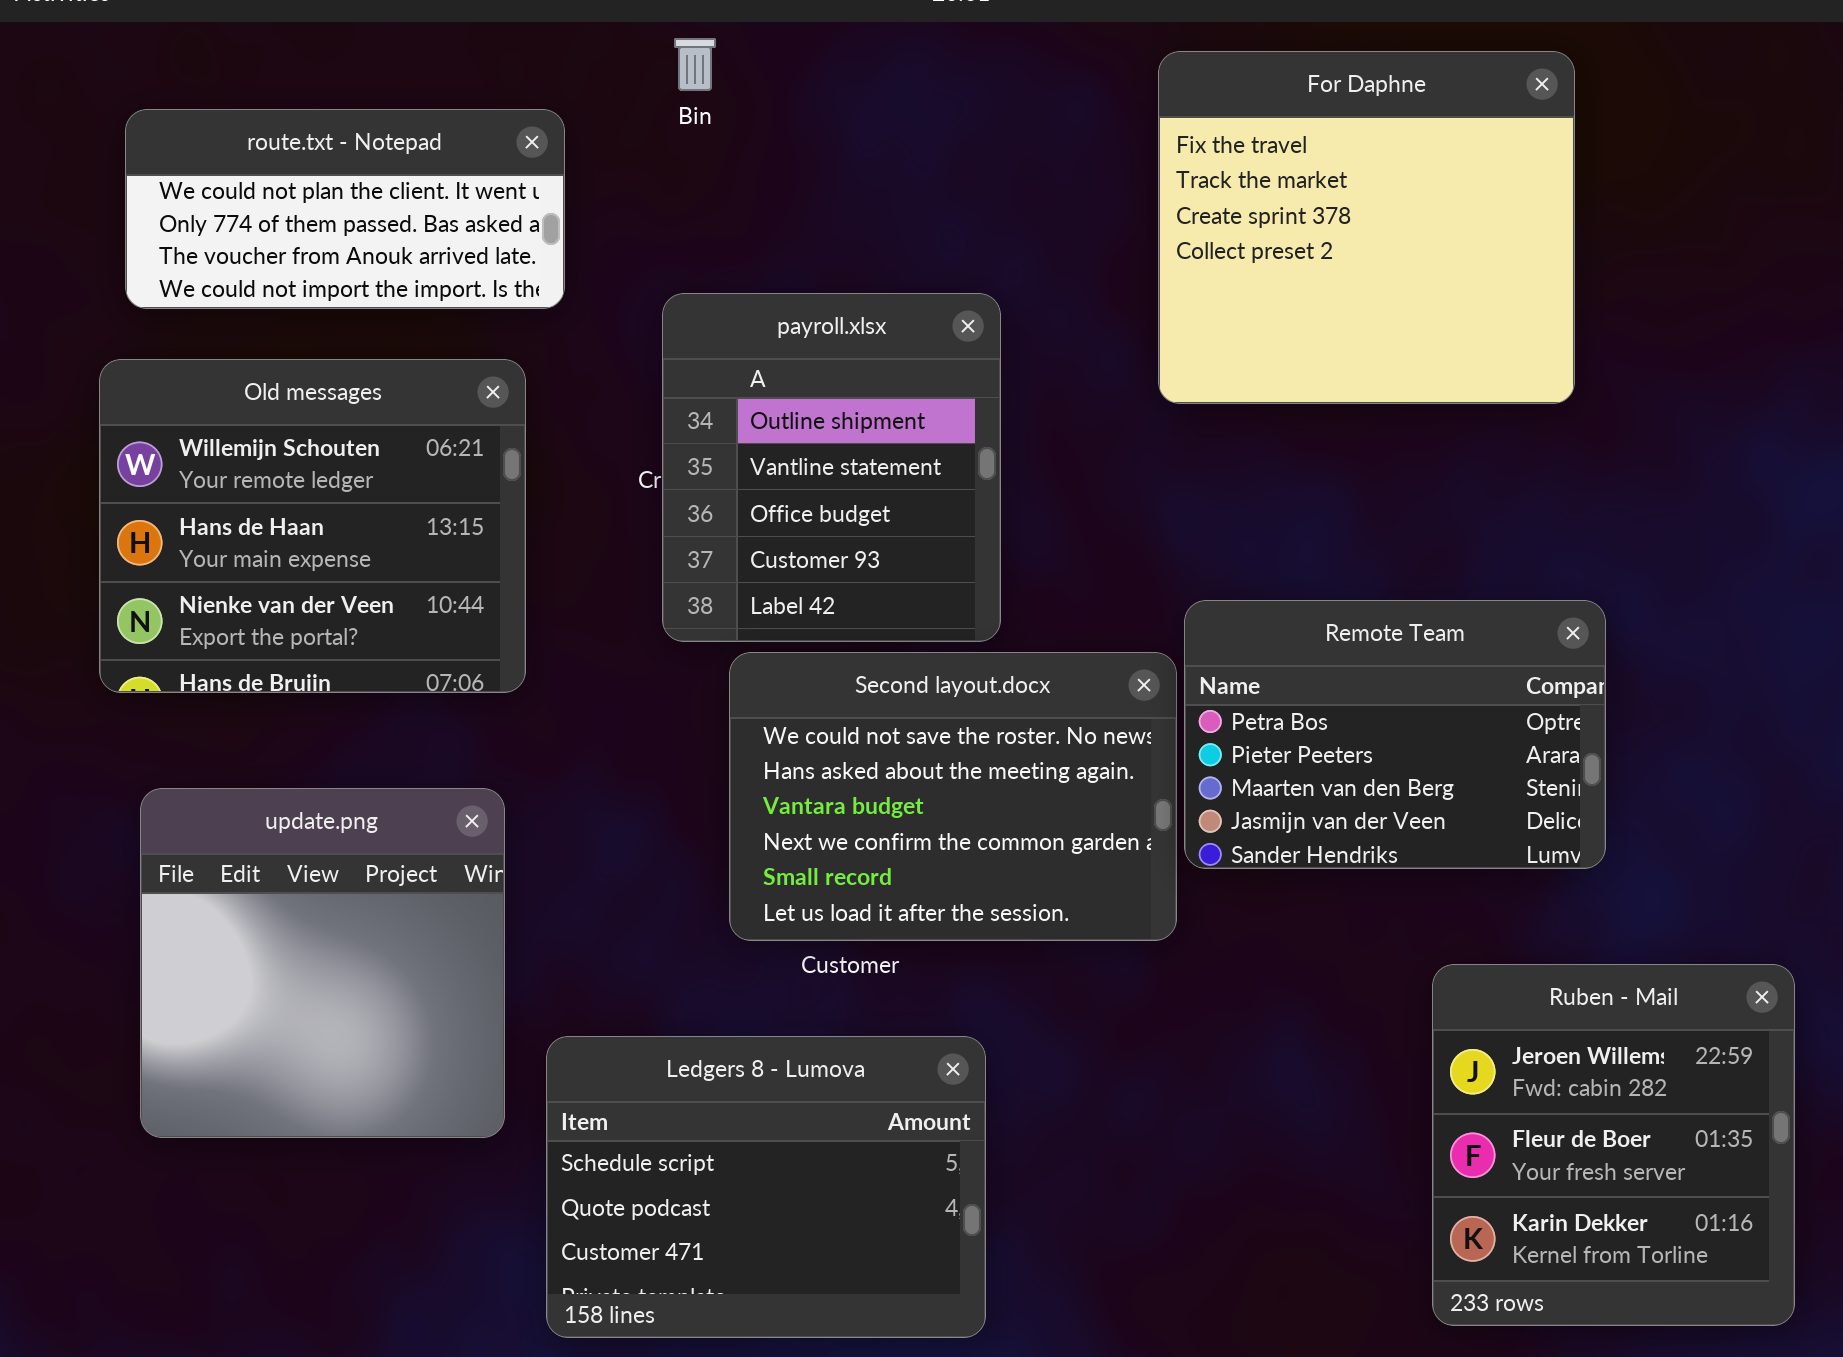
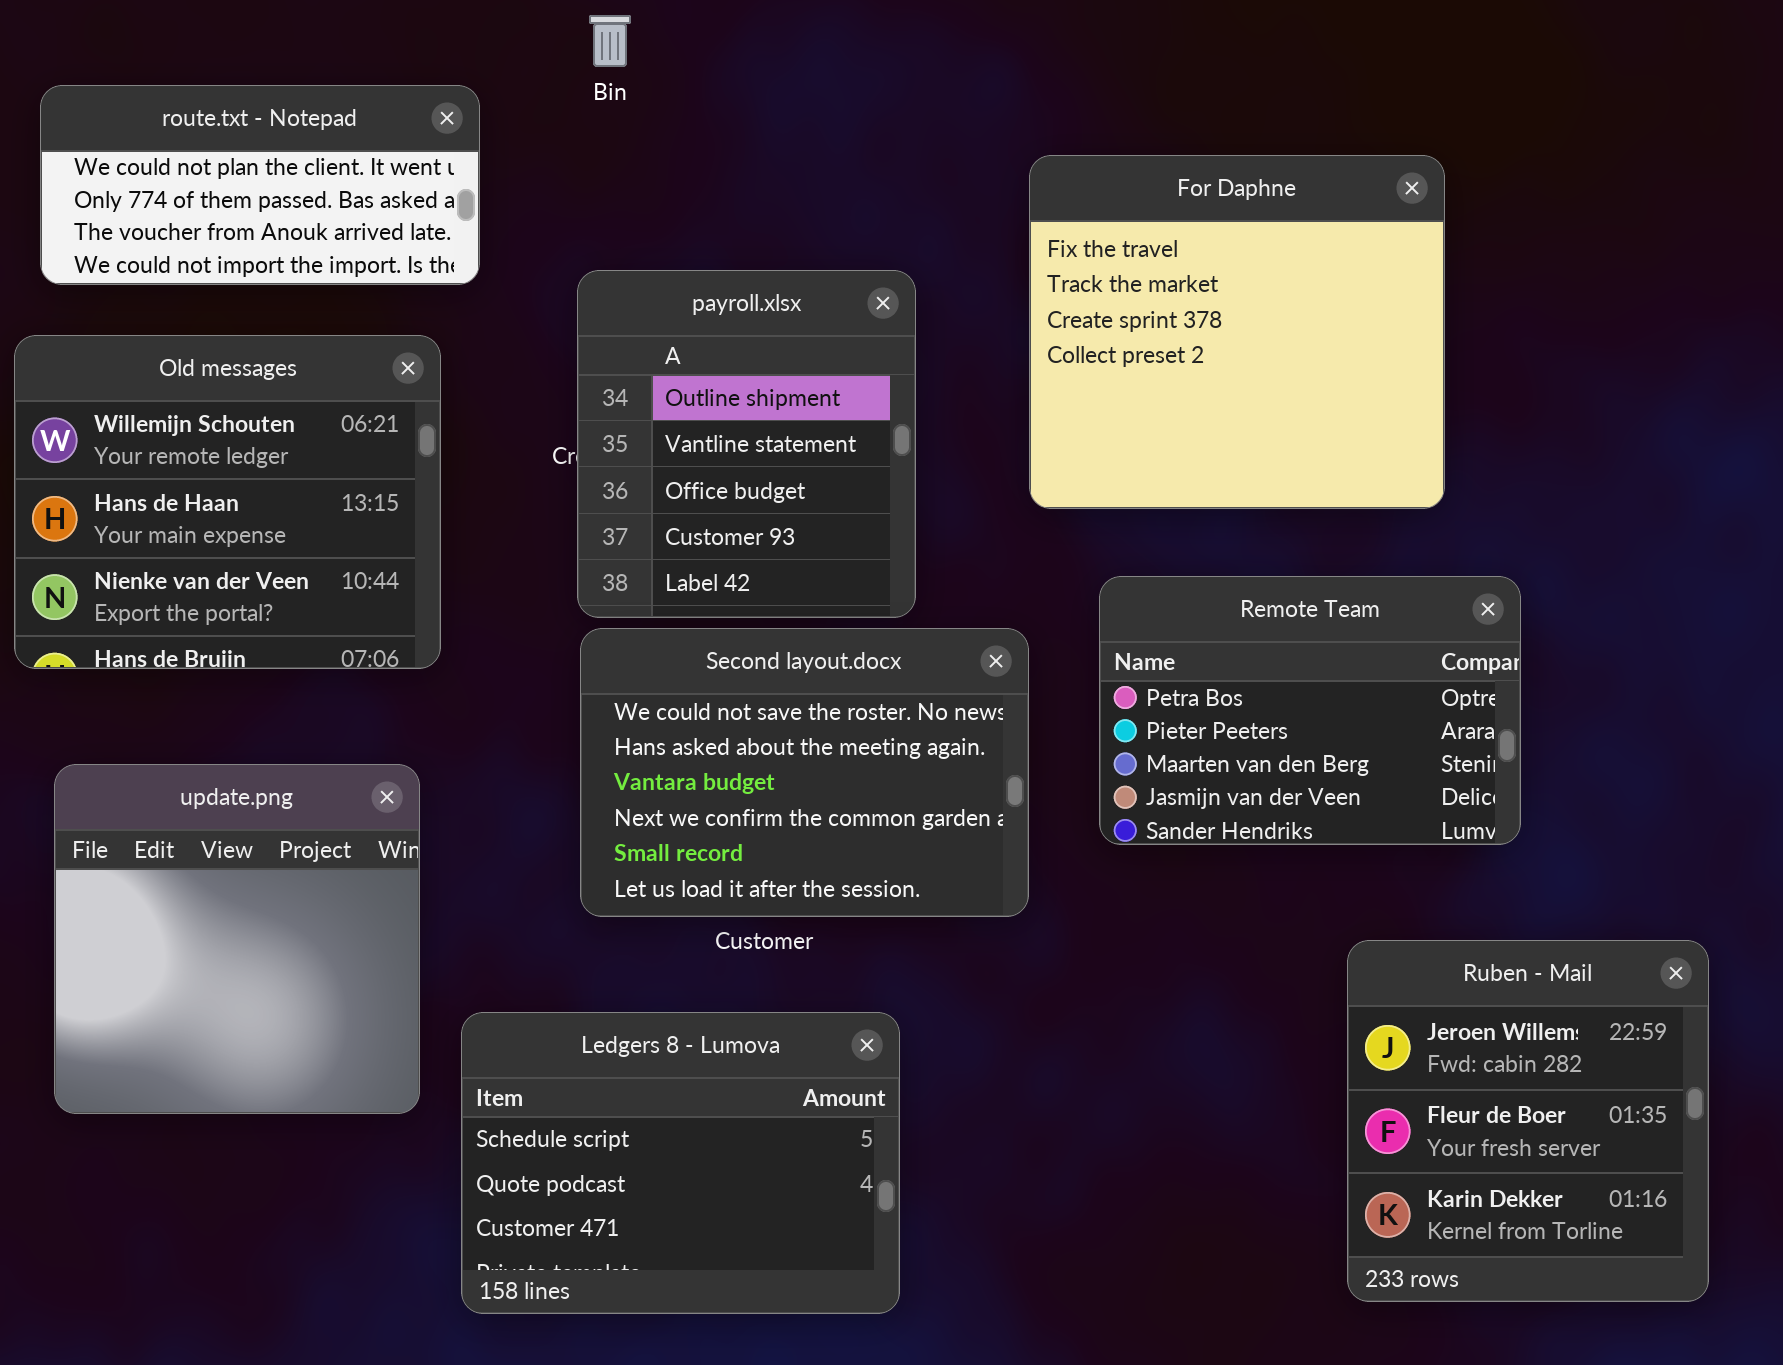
For Daphne: [1158,51,1575,404] -> [1029,155,1445,509], moved
Second layout.docx: [729,652,1177,941] -> [580,628,1029,917], moved

